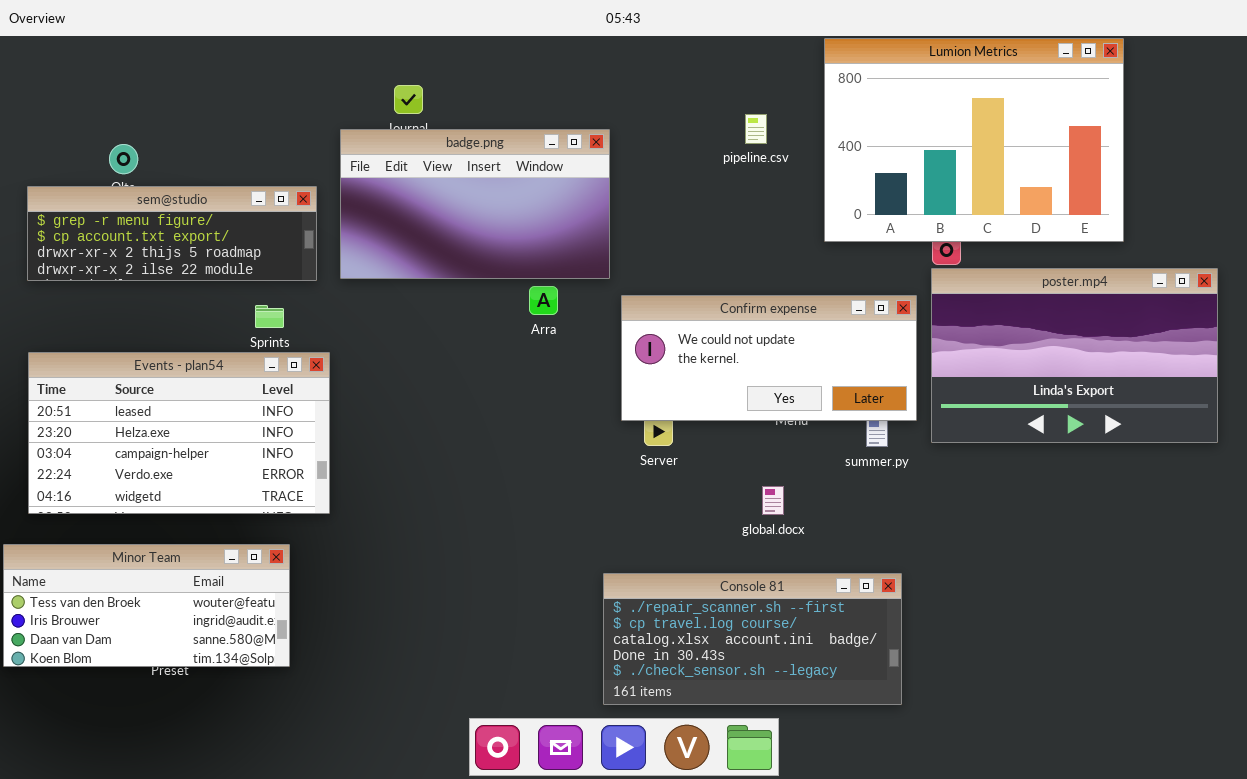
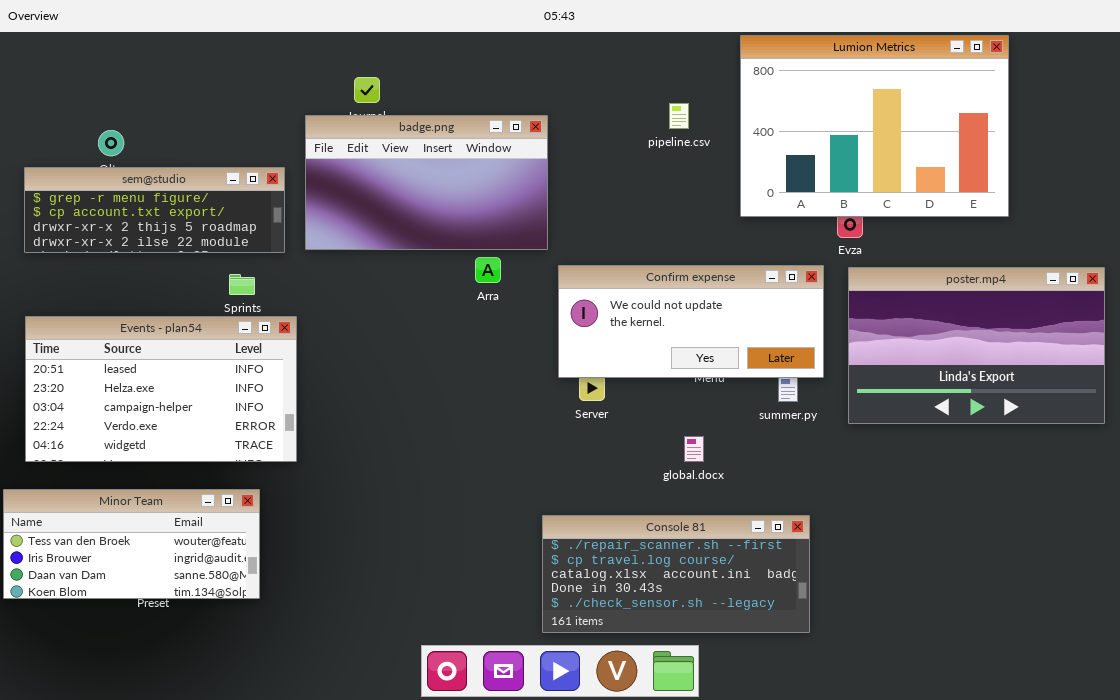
poster.mp4: [931,268,1218,443] -> [848,267,1105,424], moved

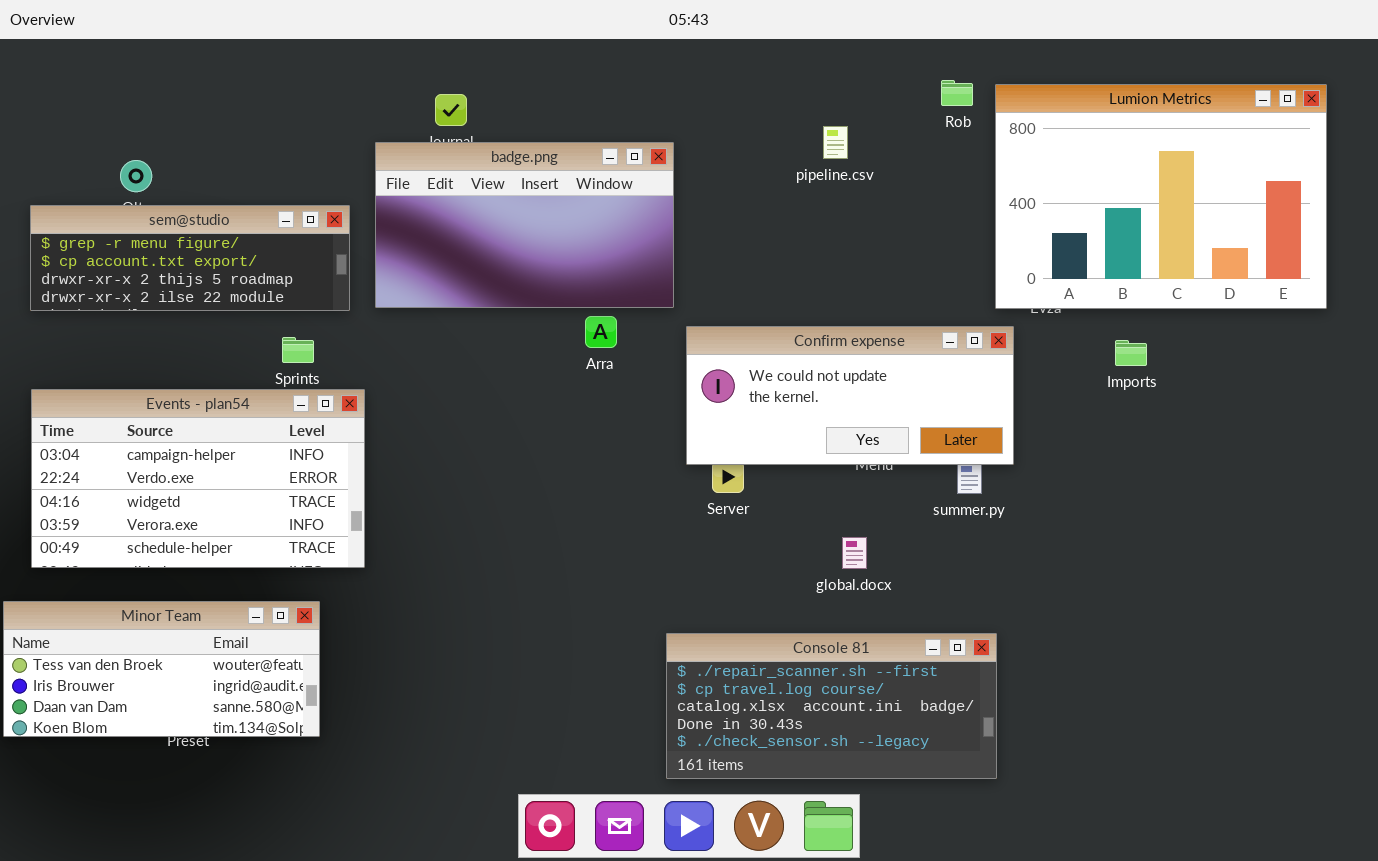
Lumion Metrics: [740,35,1009,217] -> [995,84,1327,309], moved
poster.mp4: [848,267,1105,424] -> none, closed
Events - plan54: [25,316,297,462] -> [31,389,365,568], scrolled down 2 rows

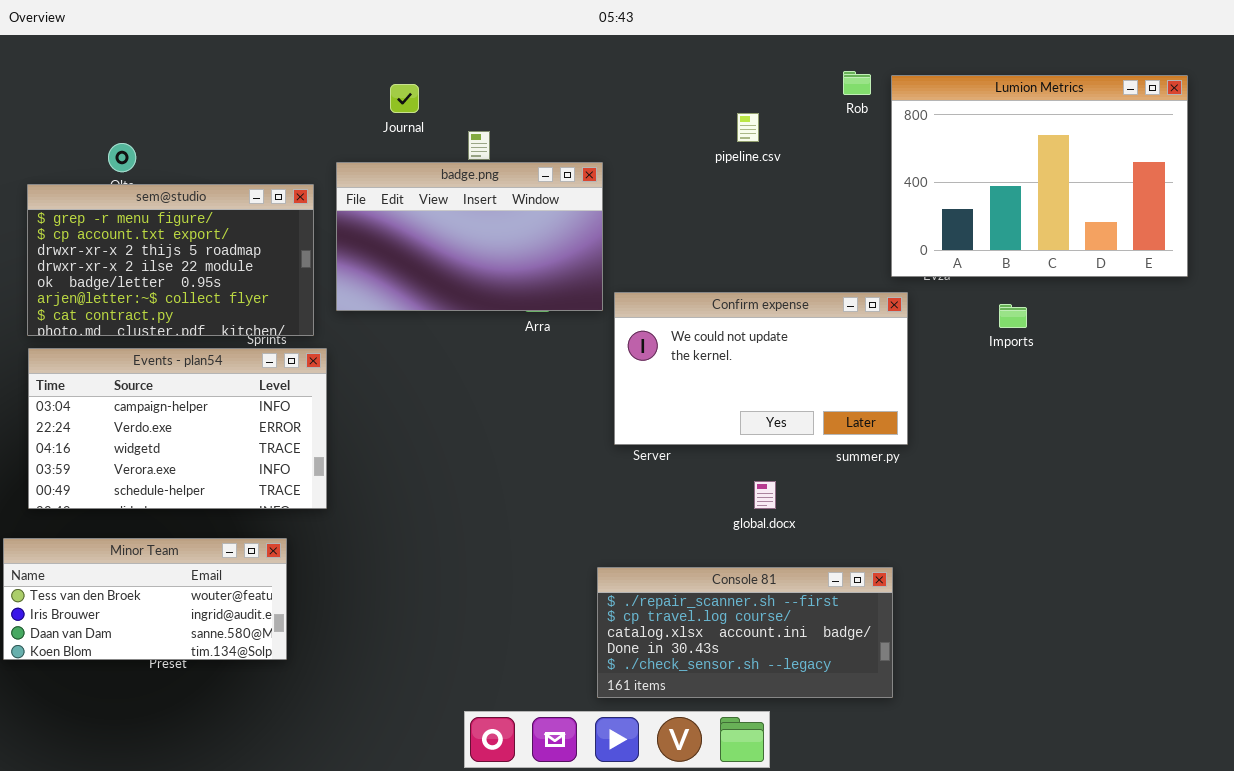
badge.png: [375,142,674,308] -> [336,162,603,311], moved
sem@studio: [30,205,350,311] -> [27,184,314,336], resized
Confirm expense: [686,326,1014,465] -> [614,292,908,445], resized

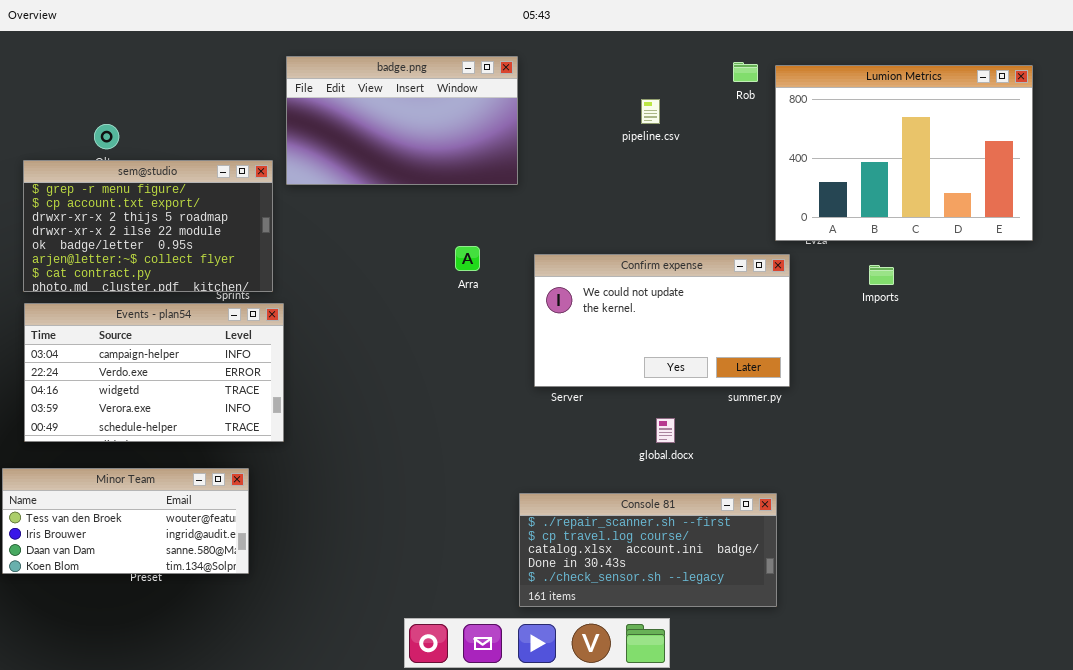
badge.png: [336,162,603,311] -> [286,56,518,185], moved

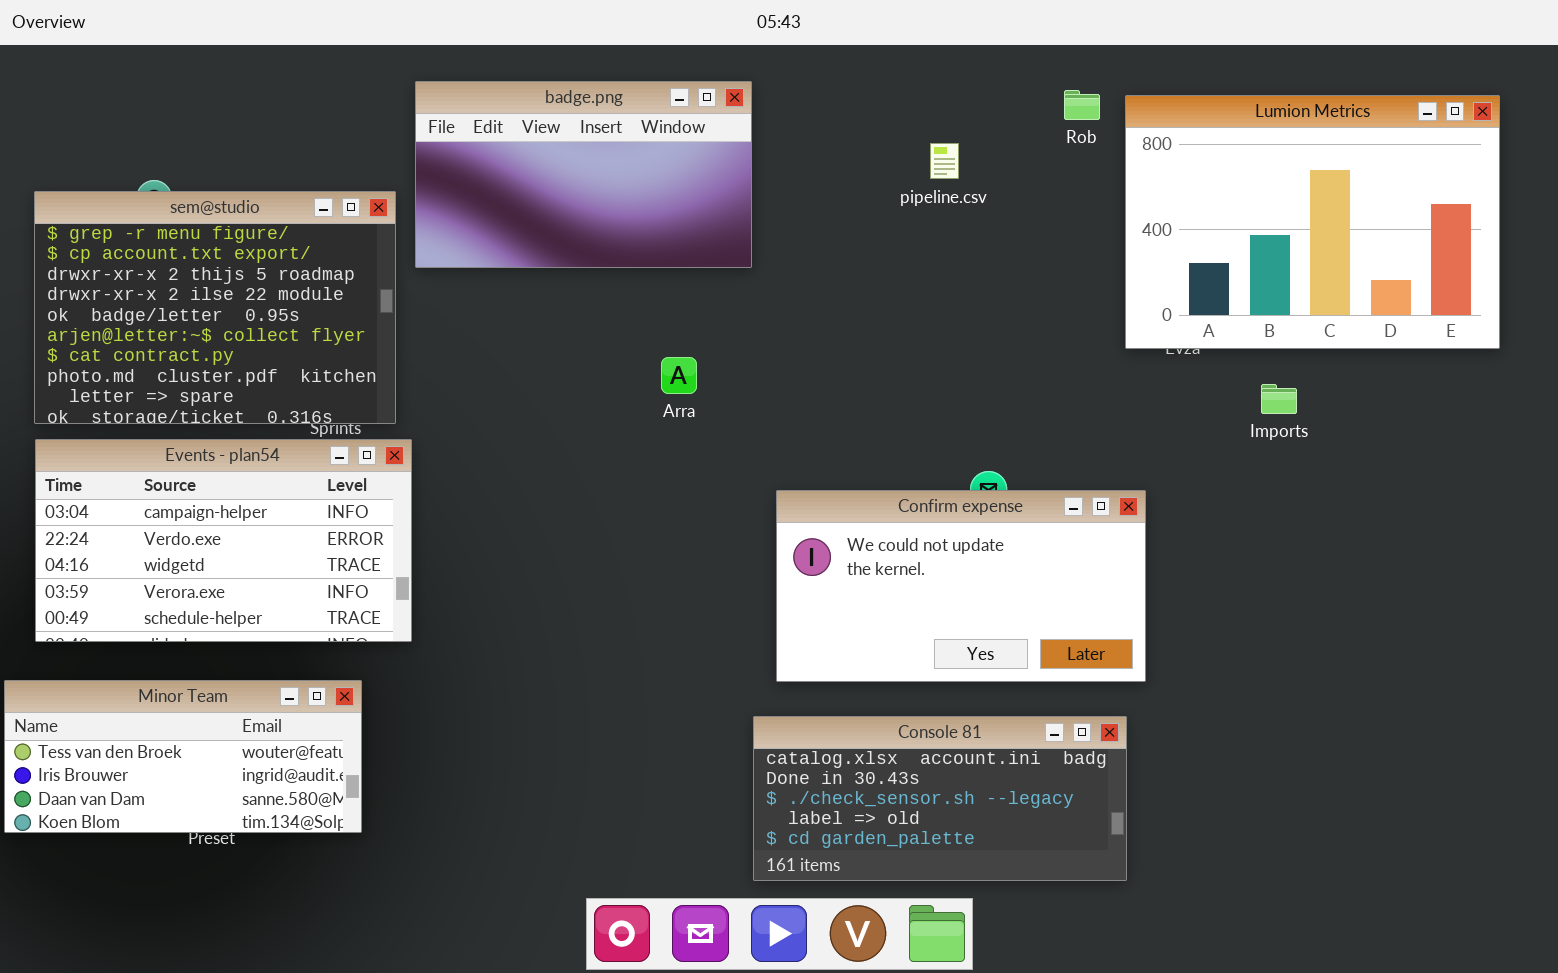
sem@studio: [23,160,273,292] -> [34,191,396,424], resized
Confirm expense: [534,254,790,387] -> [776,490,1146,682], moved
Console 81: [519,493,777,607] -> [753,716,1127,881], scrolled down 2 rows

